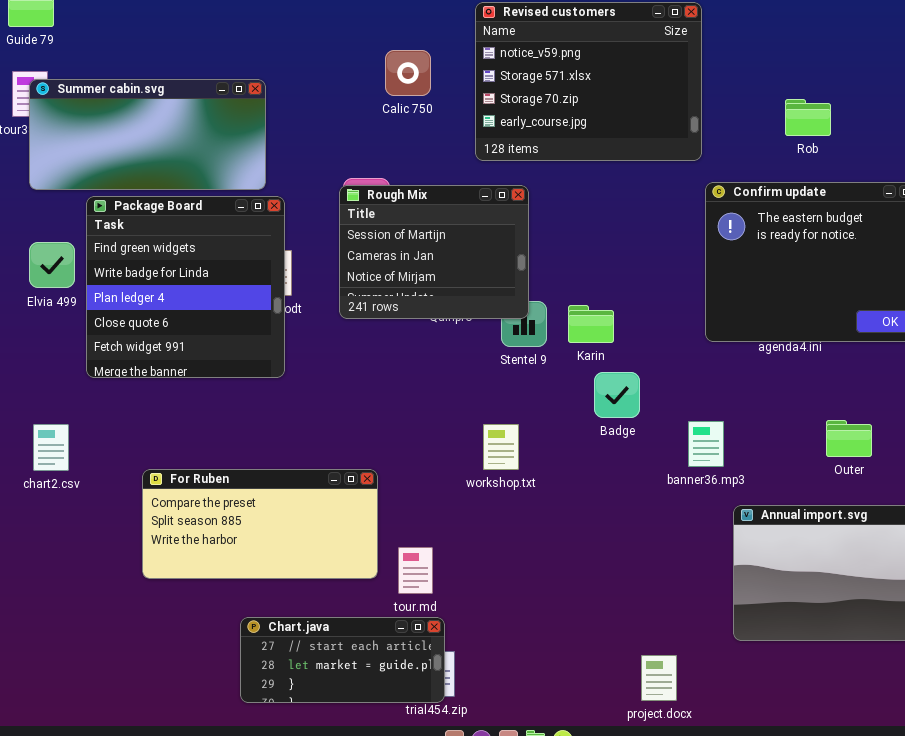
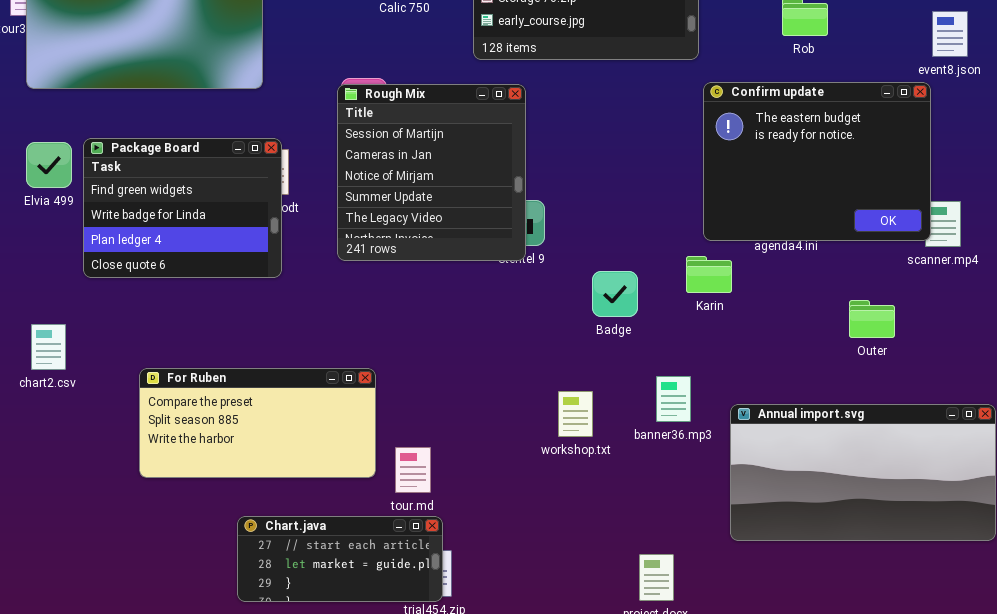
Rough Mix: [339,185,529,319] -> [337,84,526,261], resized
Package Board: [86,196,285,378] -> [83,138,282,278], resized
Karin: [568,305,614,343] -> [686,256,732,293], moved
Outer: [826,420,872,457] -> [849,300,895,338], moved
banner36.mp3: [688,421,724,467] -> [656,376,691,422], moved
workshop.txt: [483,424,519,470] -> [558,391,593,437], moved

